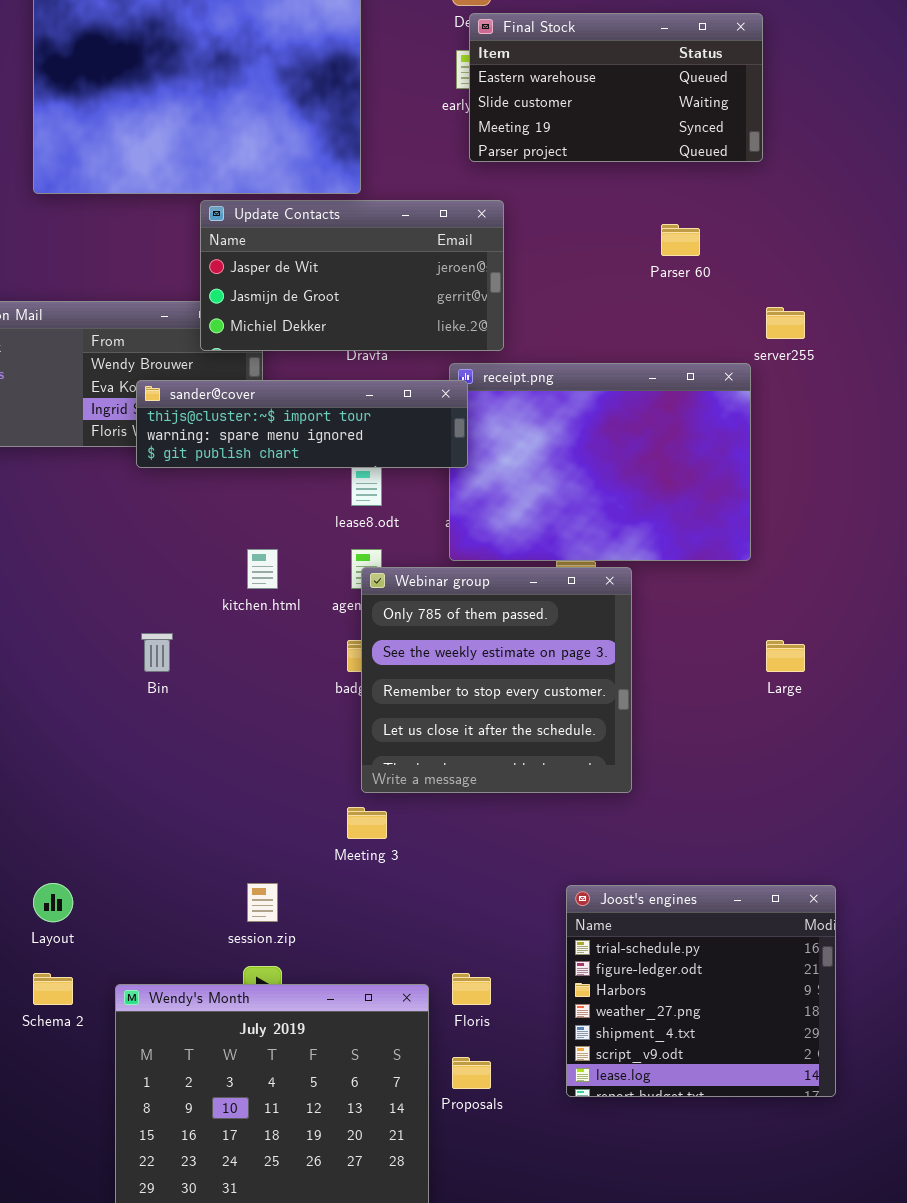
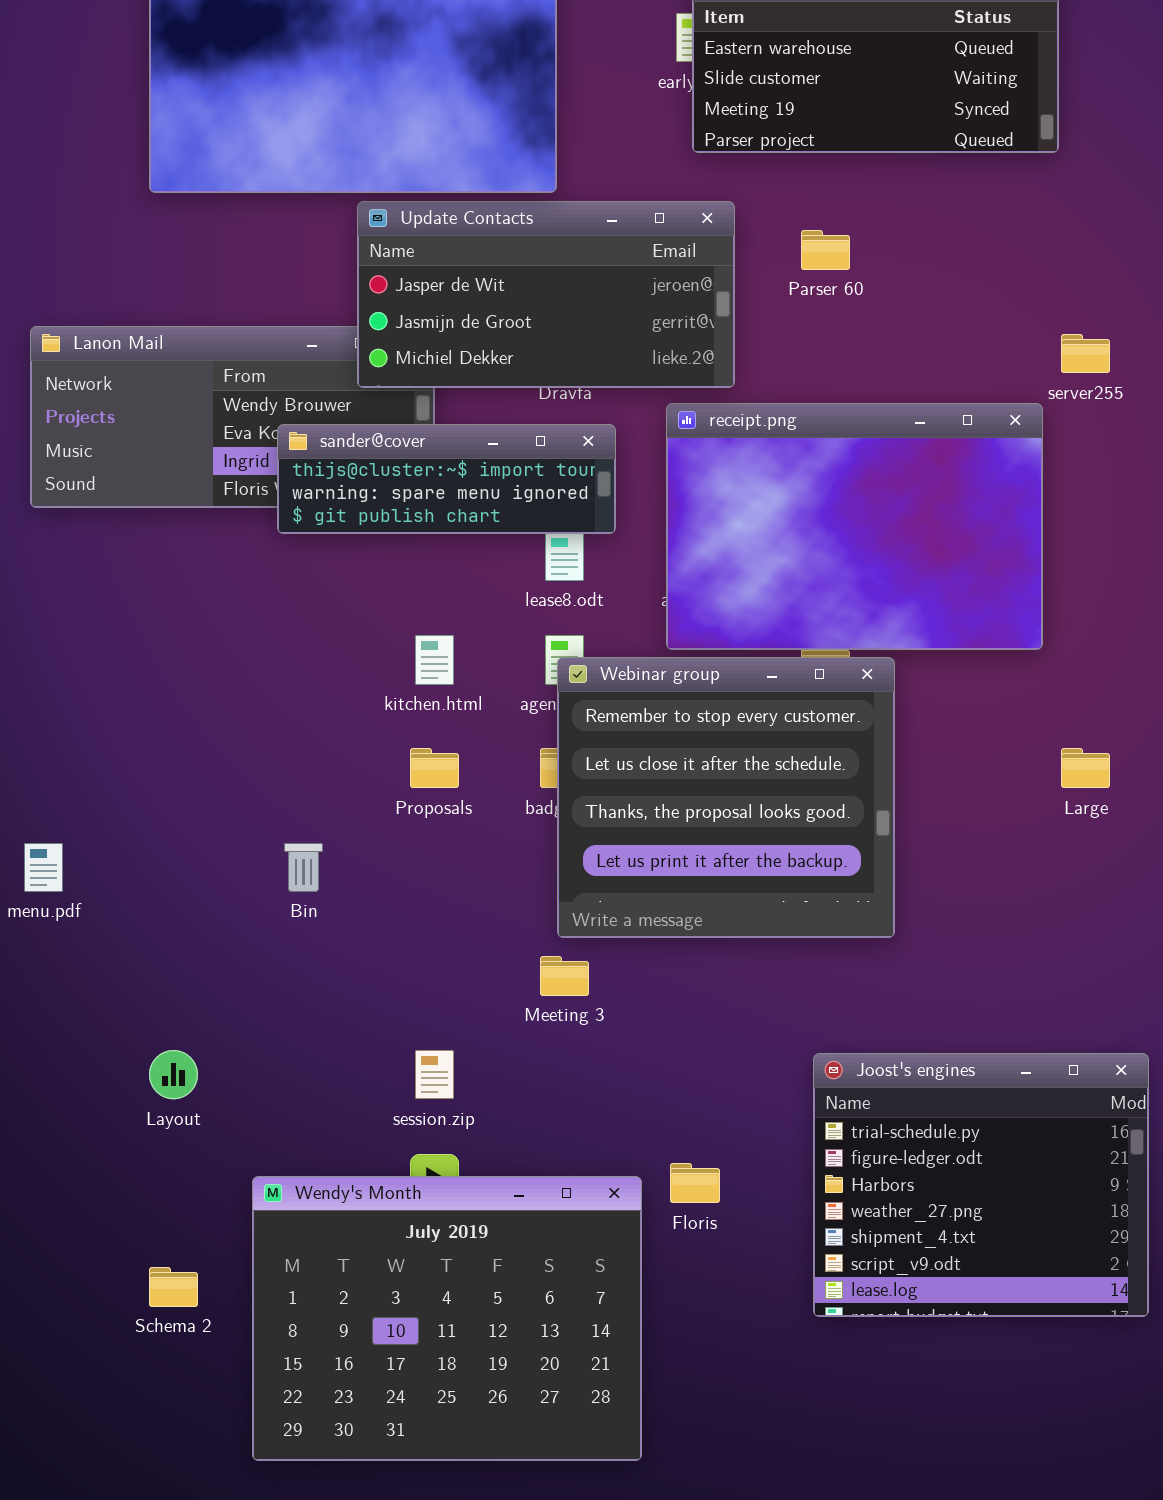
Parser 60: [661,224,700,256] -> [801,230,850,270], moved
sander@cover: [136,380,468,468] -> [277,424,616,534], resized
Webinar group: [361,567,632,793] -> [557,657,895,938], scrolled down 2 rows
Bin: [141,633,173,672] -> [284,843,323,892], moved
Schema 2: [33,973,73,1005] -> [149,1267,198,1307], moved
Proposals: [452,1057,491,1089] -> [410,748,459,788], moved

